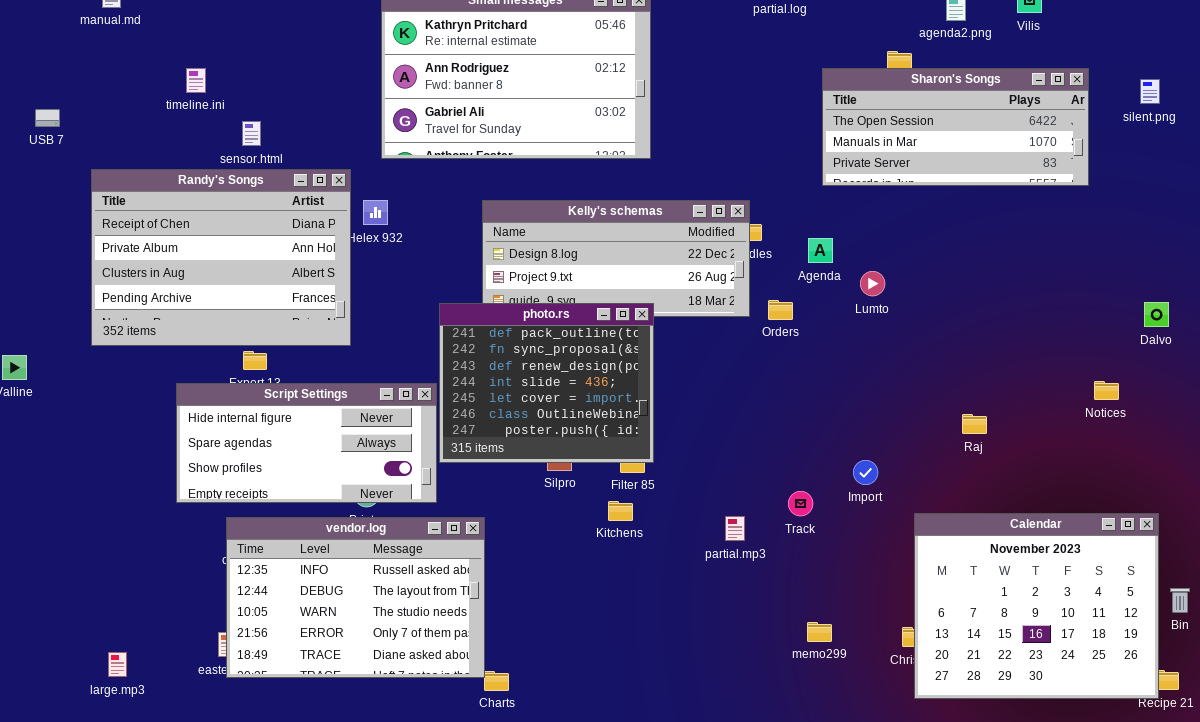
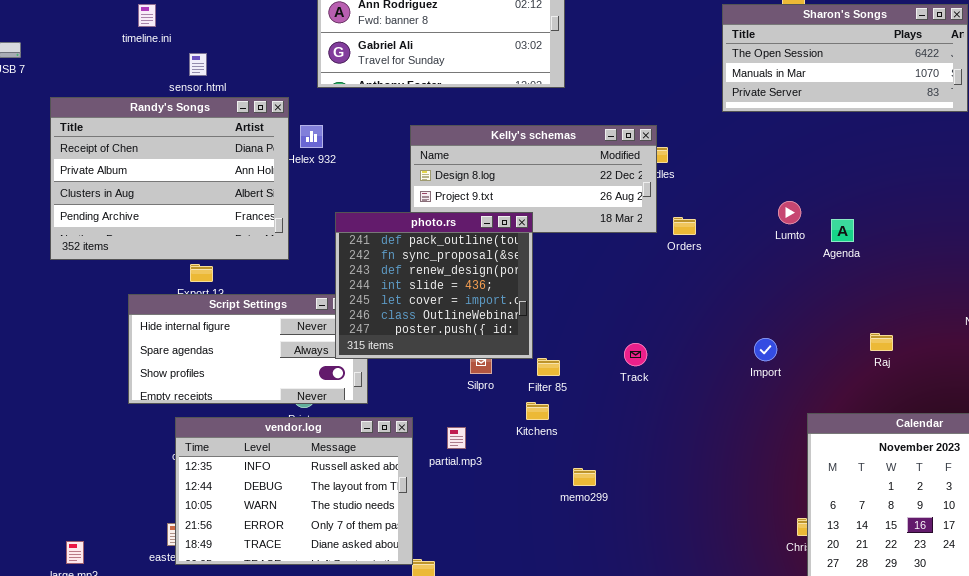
Agenda: [808,238,833,263] -> [831,219,854,242], moved
Lumto: [860,271,885,296] -> [778,201,801,224], moved
photo.rs: [439,303,654,463] -> [335,212,533,359], moved
Raj: [962,414,987,434] -> [870,333,893,351], moved
Import: [853,460,878,485] -> [754,338,777,361], moved
Track: [788,491,813,516] -> [624,343,647,366], moved
partial.mp3: [725,516,745,541] -> [447,427,466,449], moved
memo299: [807,622,832,642] -> [573,468,596,486], moved

